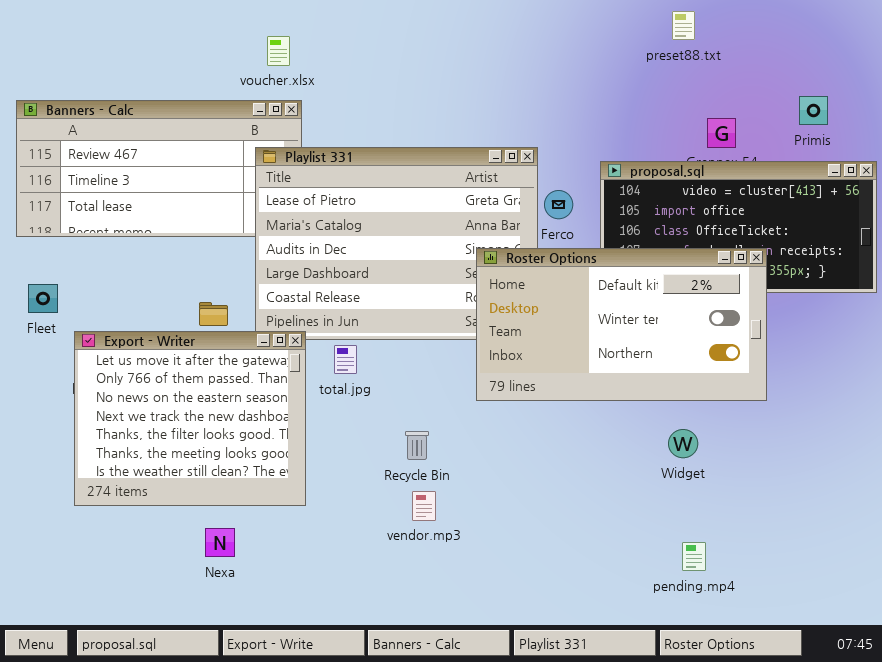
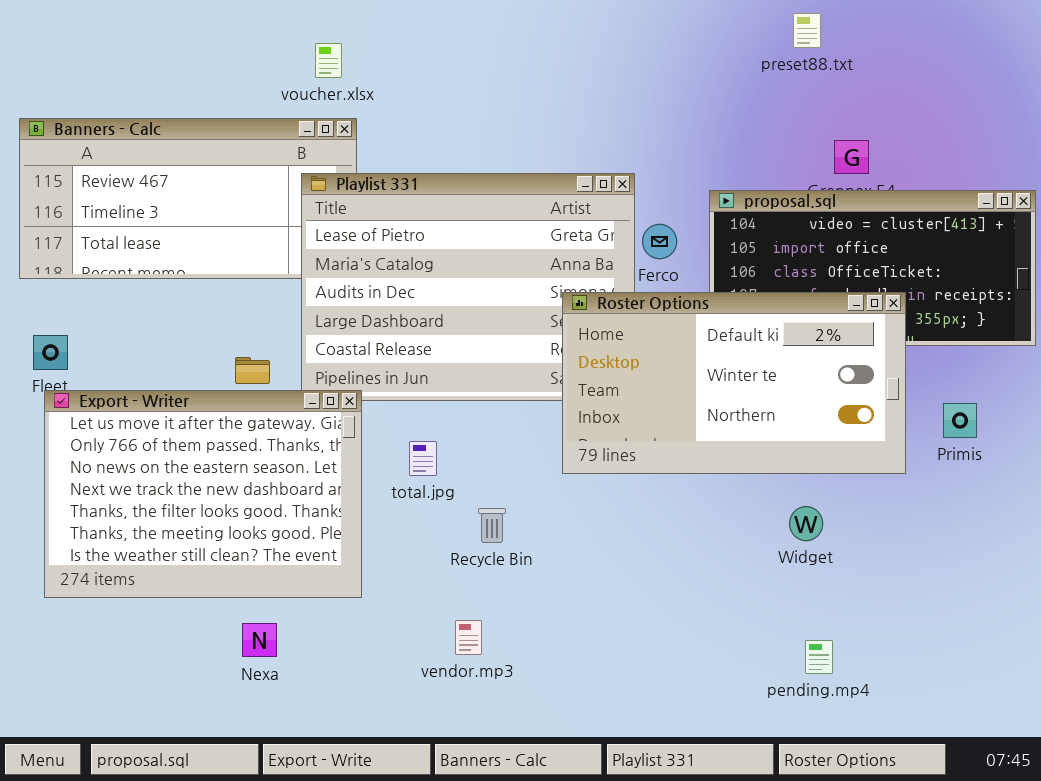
Primis: [799,96,828,125] -> [943,403,977,438], moved
Export - Writer: [74,331,306,506] -> [44,390,362,598], resized
total.jpg: [334,345,357,374] -> [409,441,437,476], moved
vendor.mp3: [412,491,436,521] -> [455,620,482,655], moved

